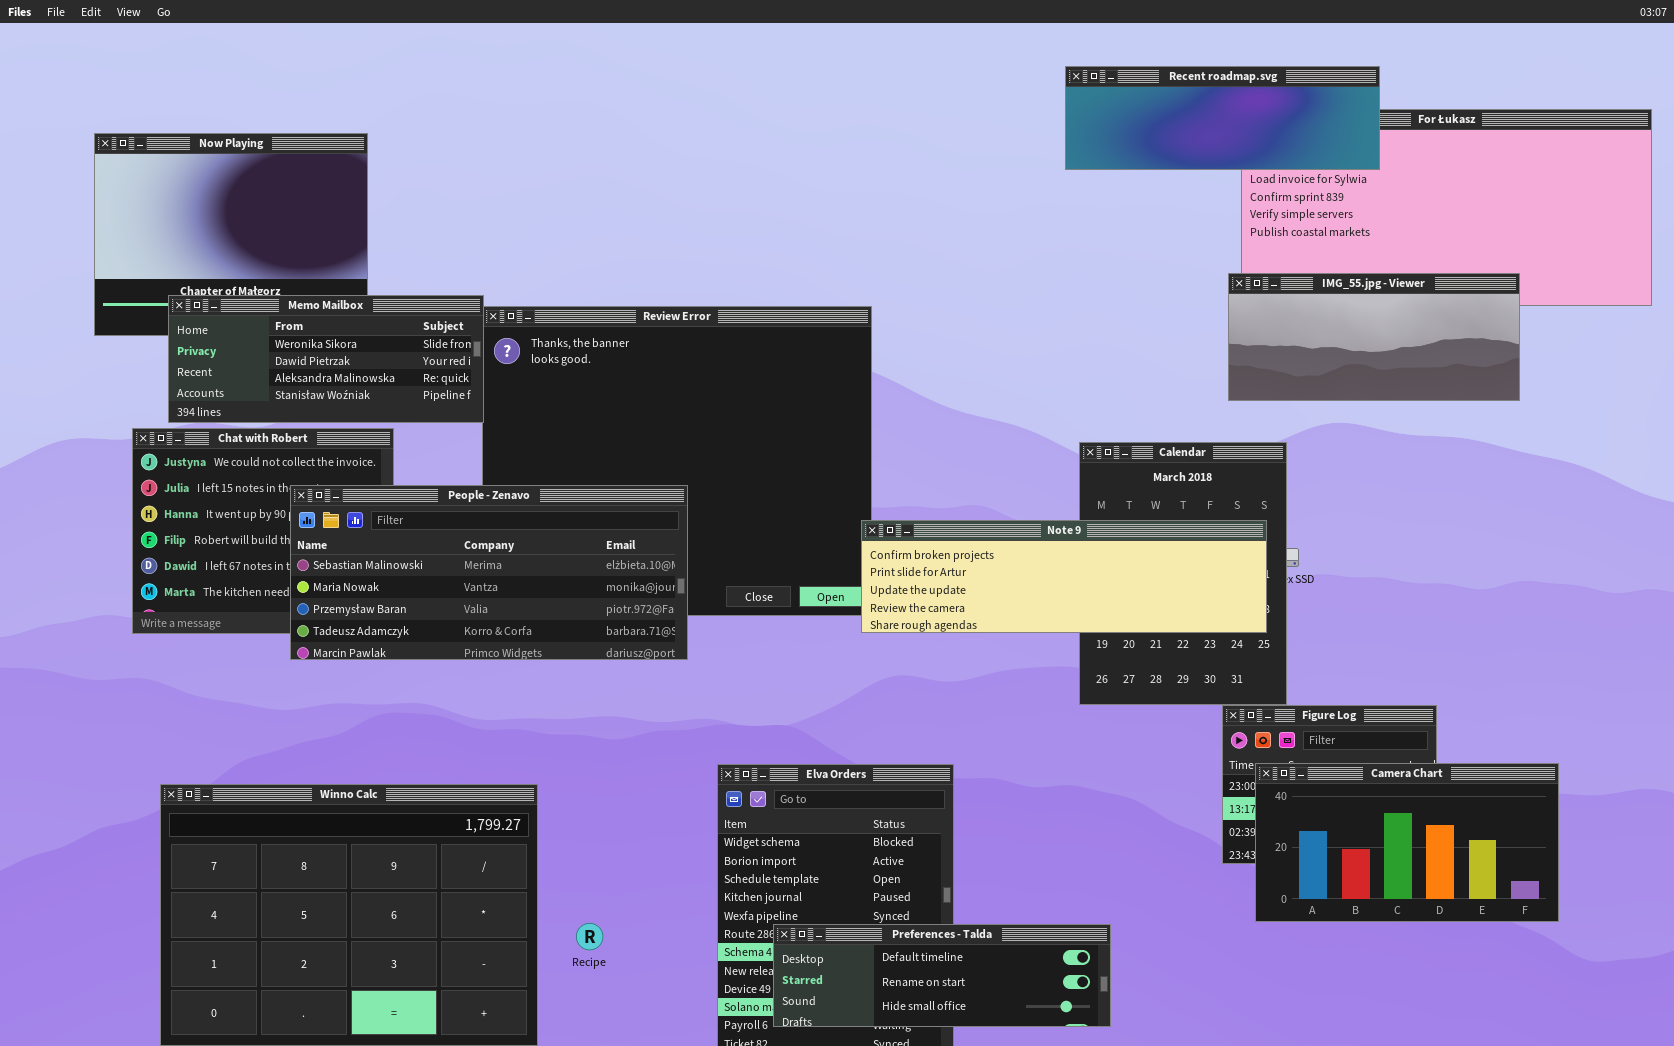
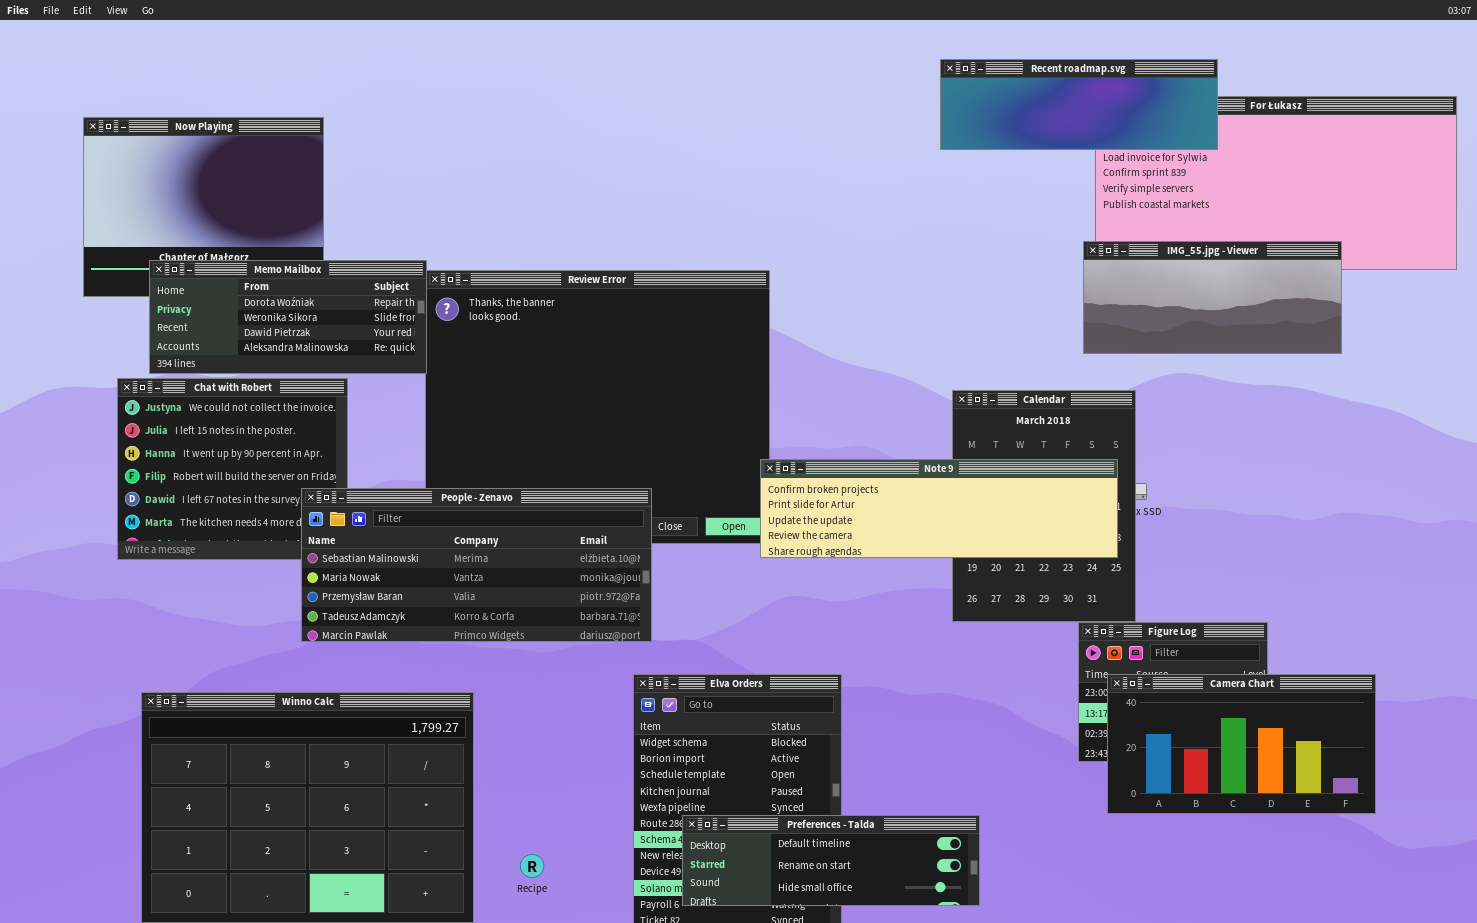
Memo Mailbox: [168,295,484,423] -> [149,260,427,374], scrolled up 1 row
People - Zenavo: [290,485,688,660] -> [301,488,652,642], moved
Recipe: [576,923,603,950] -> [520,854,544,878], moved

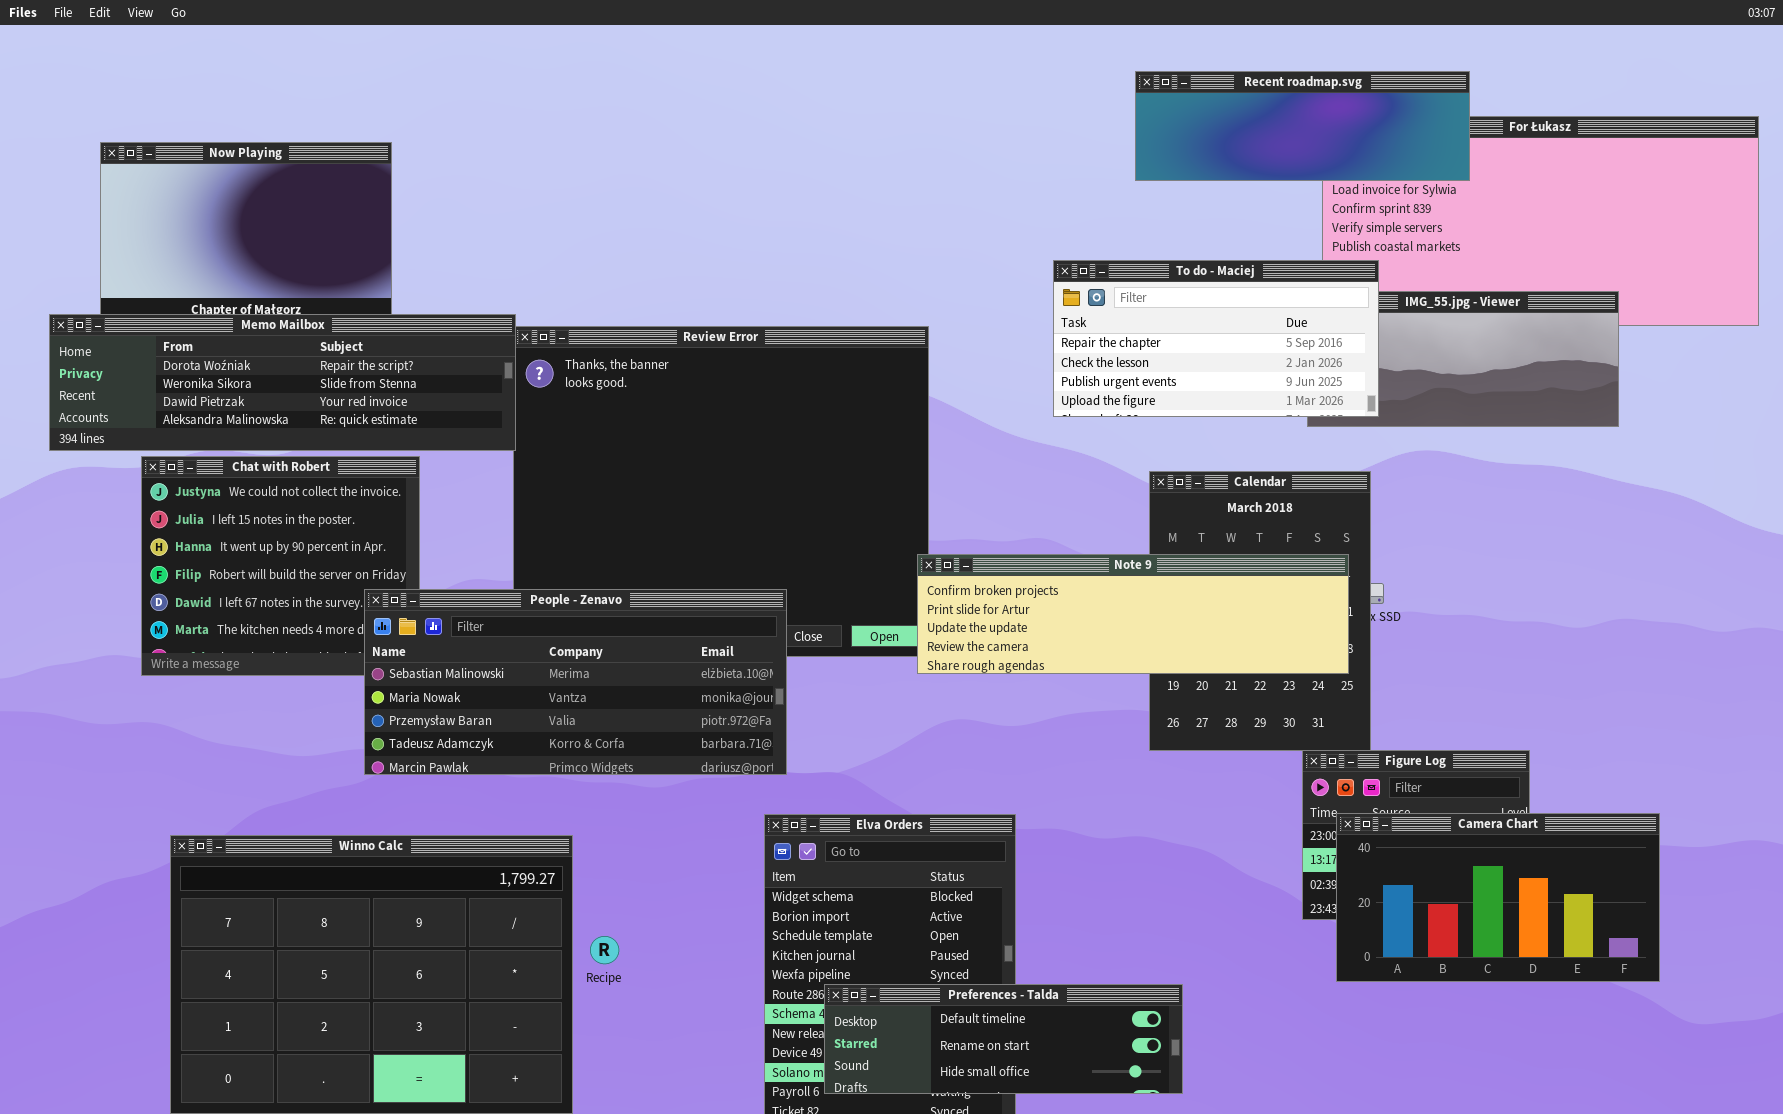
To do - Maciej: none -> [1053,260,1379,417], opened
Memo Mailbox: [149,260,427,374] -> [49,314,516,451], resized
Recipe: [520,854,544,878] -> [590,936,619,964], moved

